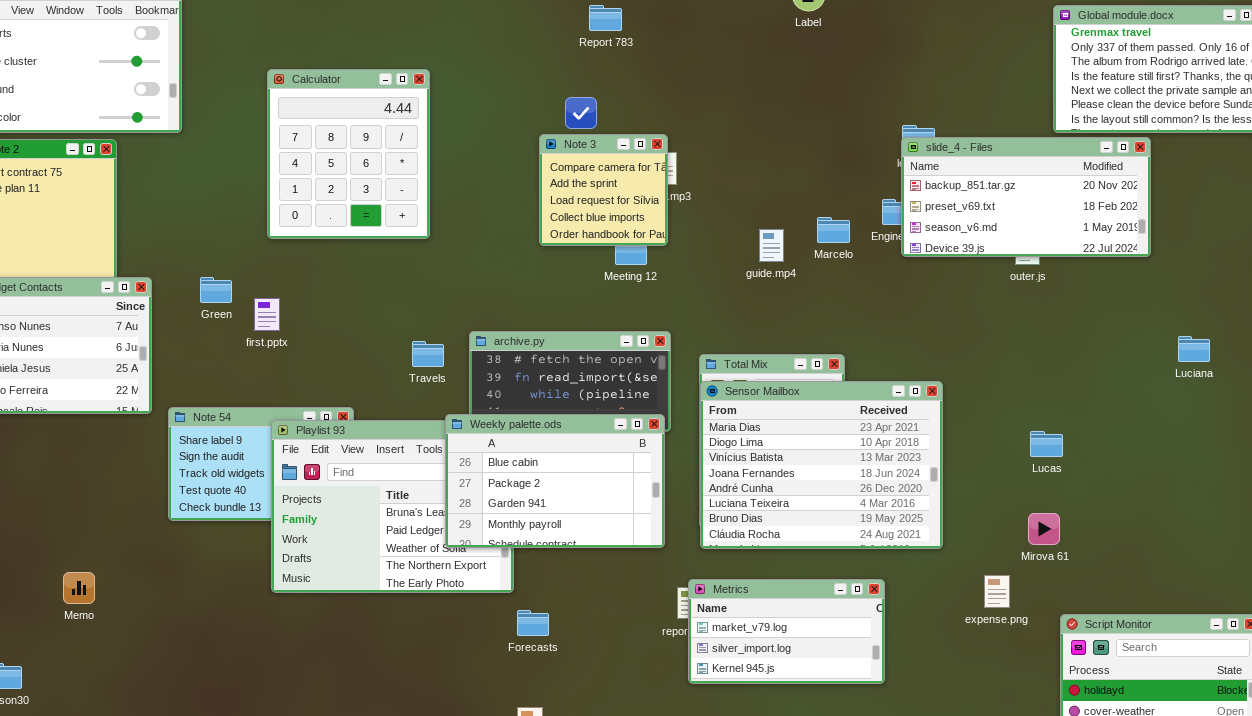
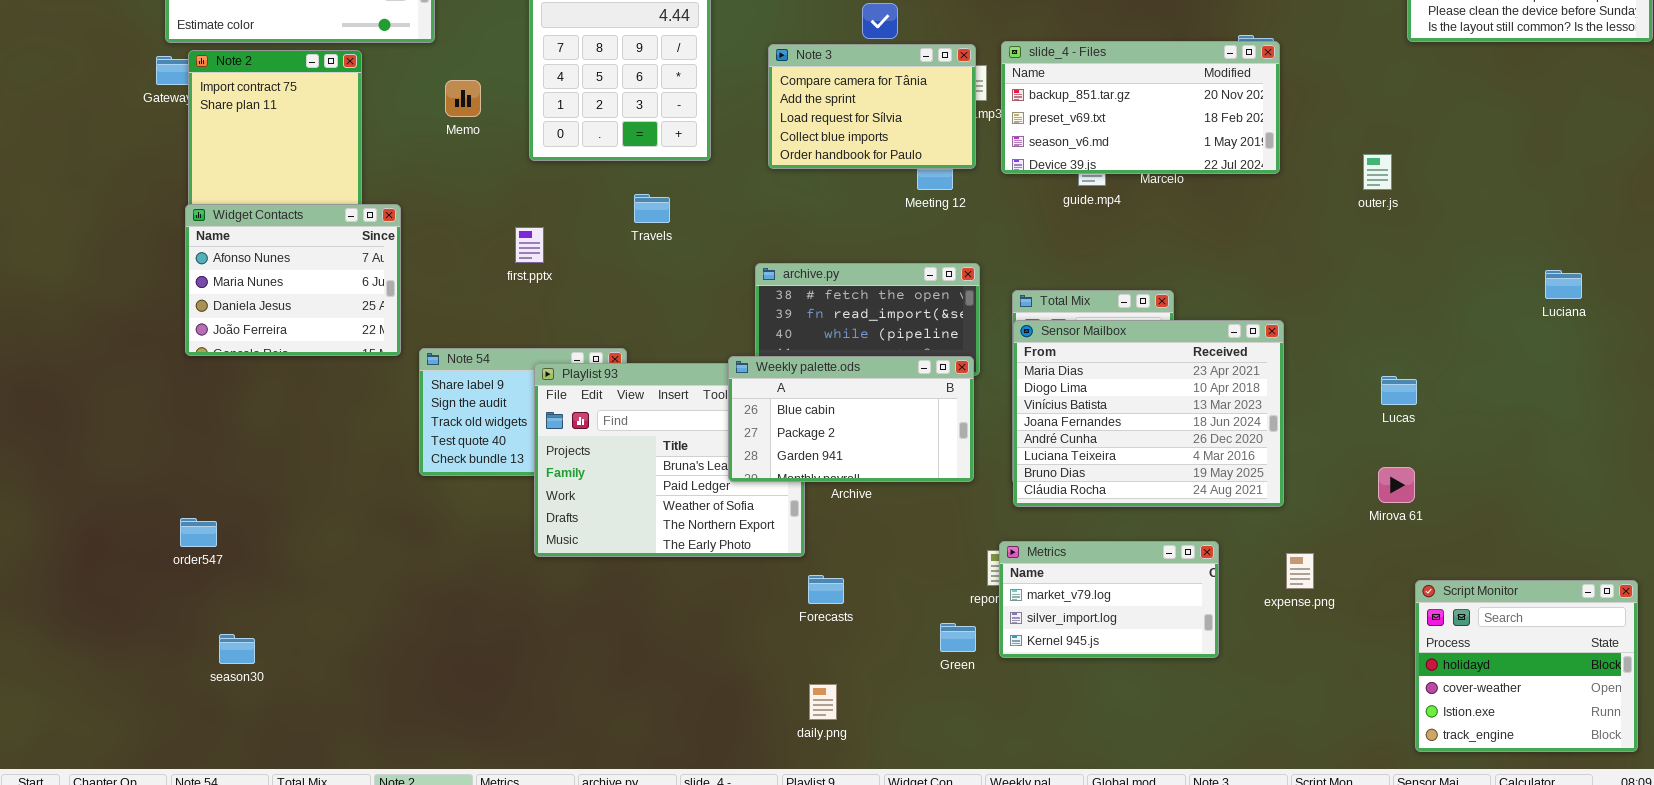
Note 3: [539,134,668,246] -> [768,44,976,169], resized
slide_4 - Files: [901,137,1151,257] -> [1001,41,1280,174], moved
Green: [200,277,232,303] -> [940,623,976,652], moved
Travels: [412,341,444,367] -> [634,194,670,223], moved
Weekly palette.ods: [445,414,665,548] -> [728,356,974,482], resized
Memo: [63,572,95,604] -> [445,80,481,117], moved
expense.png: [984,575,1010,608] -> [1286,553,1314,589], moved

